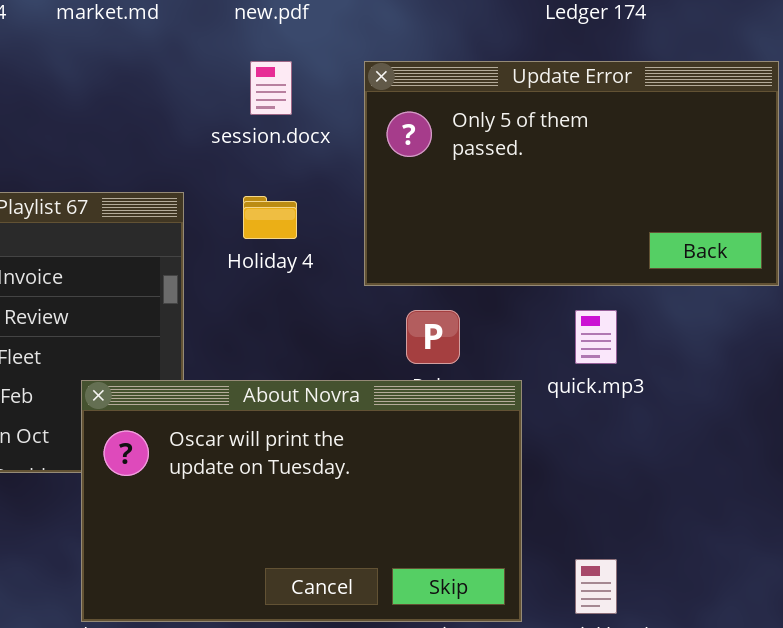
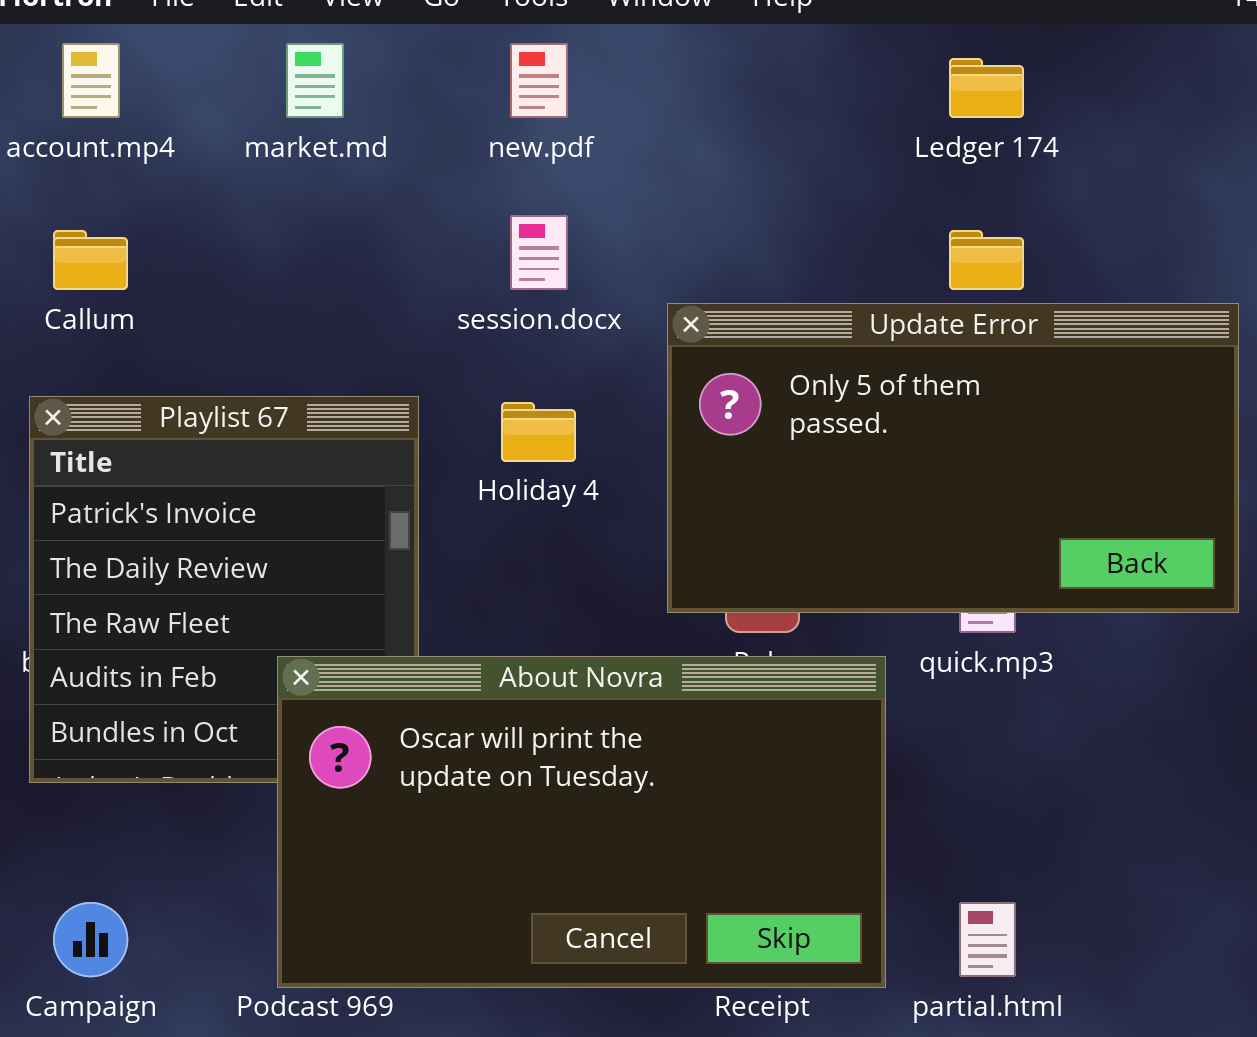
Update Error: [364,61,779,286] -> [667,303,1239,613], moved

